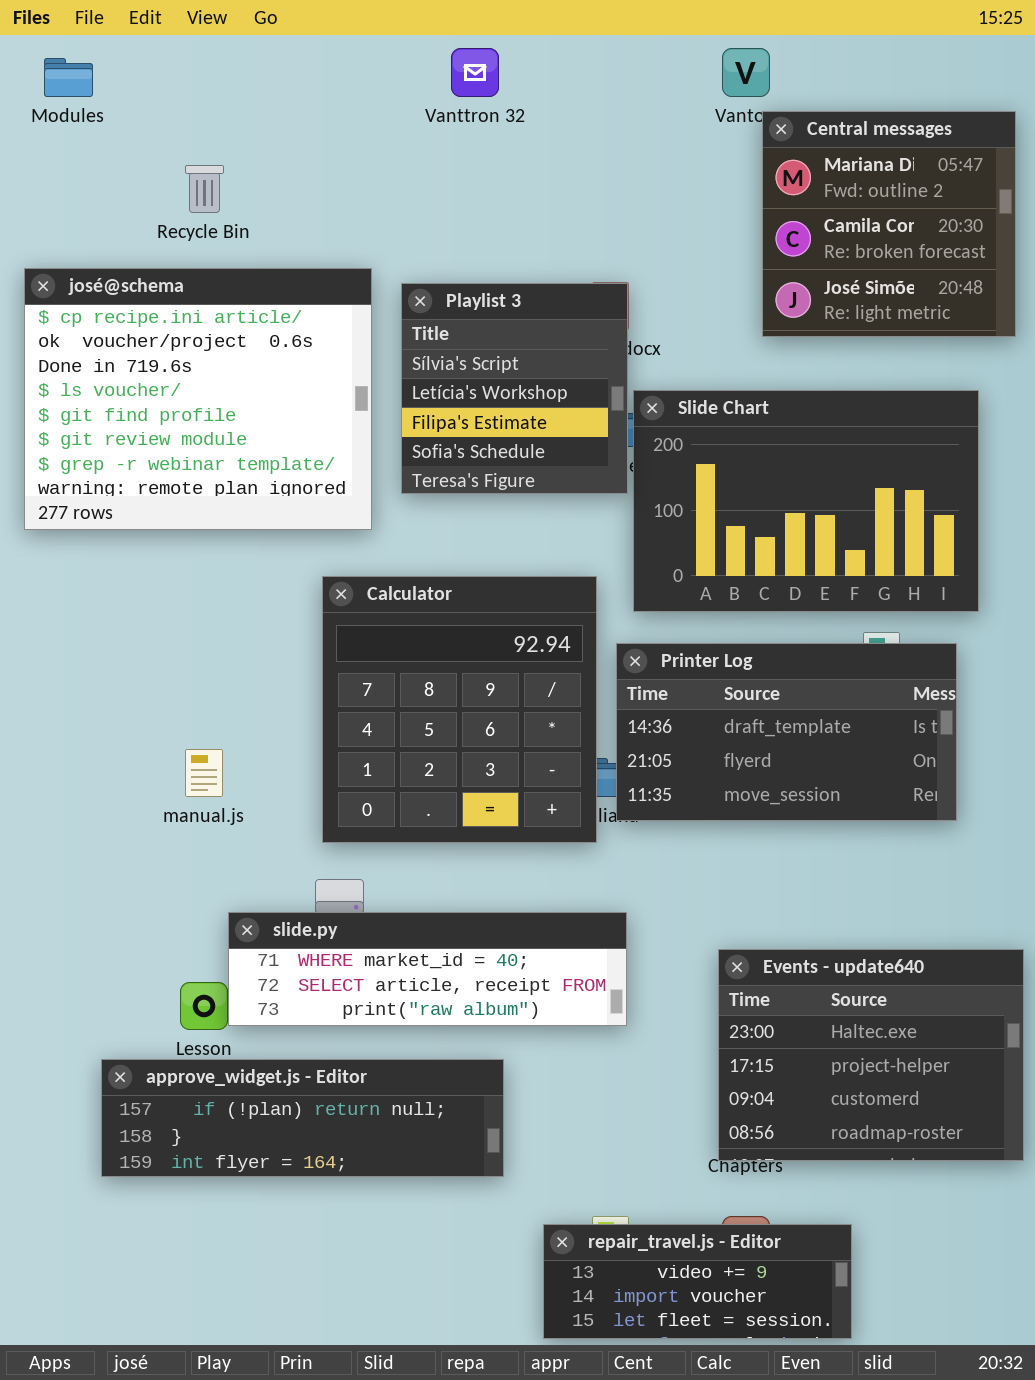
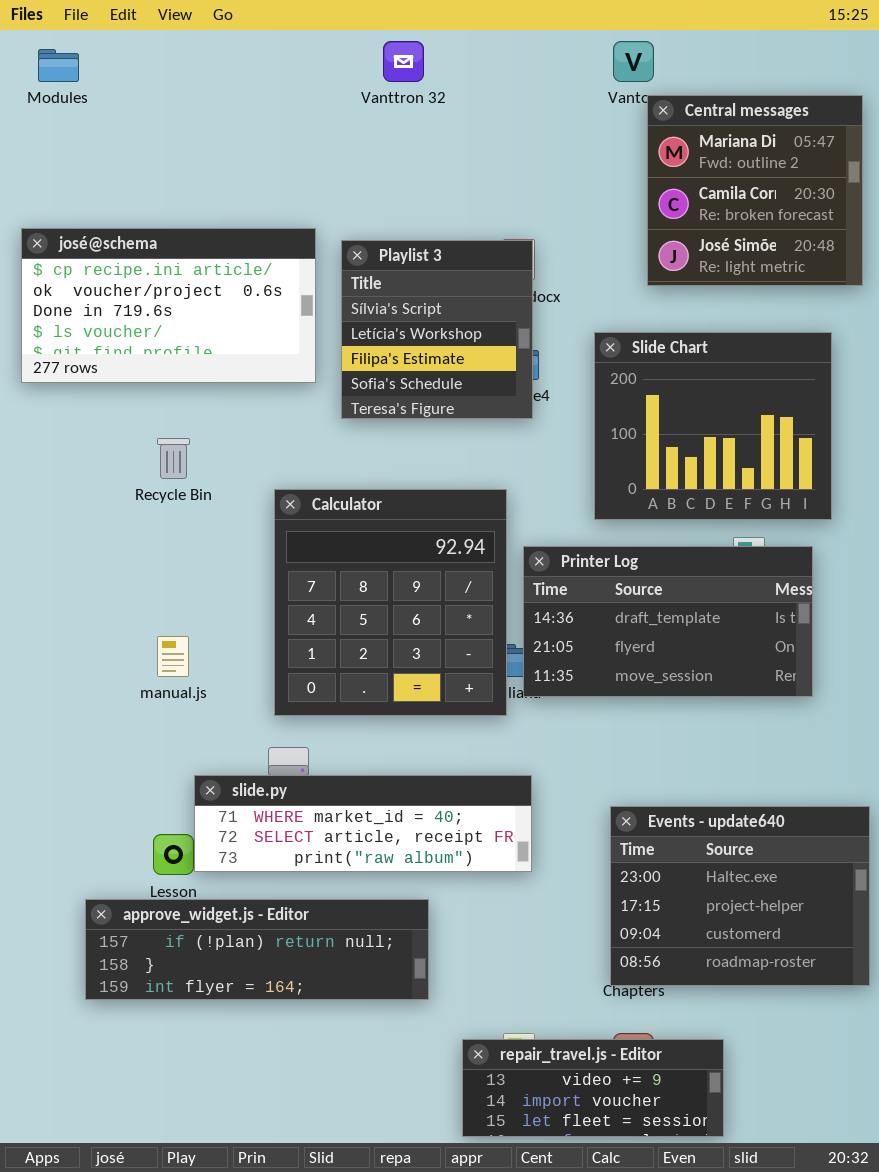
Recycle Bin: [185,165,224,213] -> [157,438,190,479], moved
josé@schema: [24,268,372,530] -> [21,228,316,383], resized
Slide Chart: [633,390,979,612] -> [594,332,832,520], resized

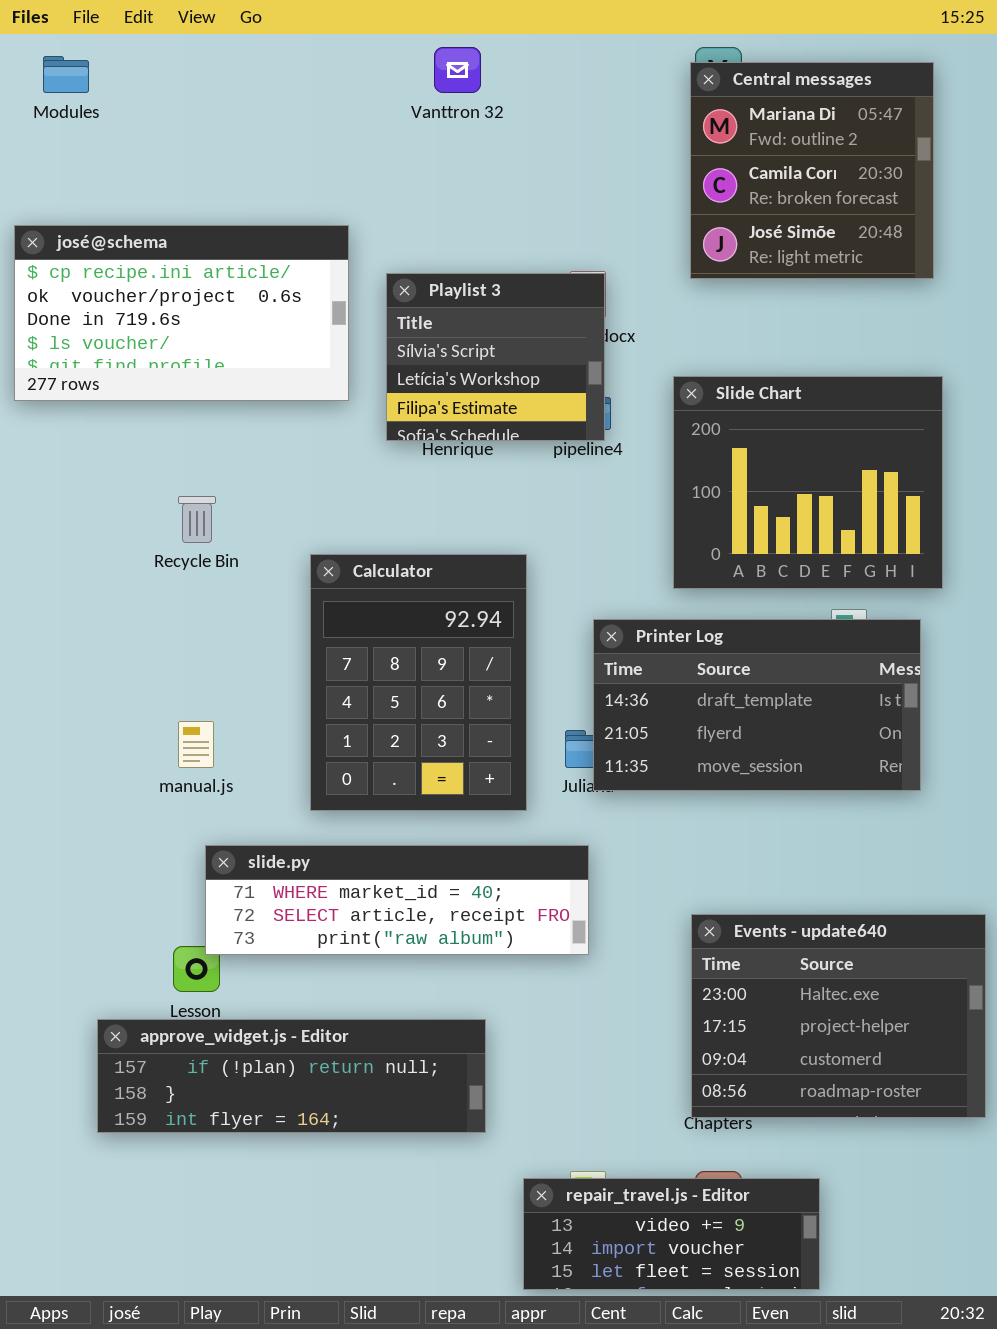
Central messages: [647,95,863,286] -> [690,62,934,279], moved
josé@schema: [21,228,316,383] -> [14,225,349,401], moved
Playlist 3: [341,240,533,419] -> [386,273,605,441], resized
Calculator: [274,489,507,716] -> [310,554,527,811], resized
slide.py: [194,775,532,872] -> [205,845,589,955], moved

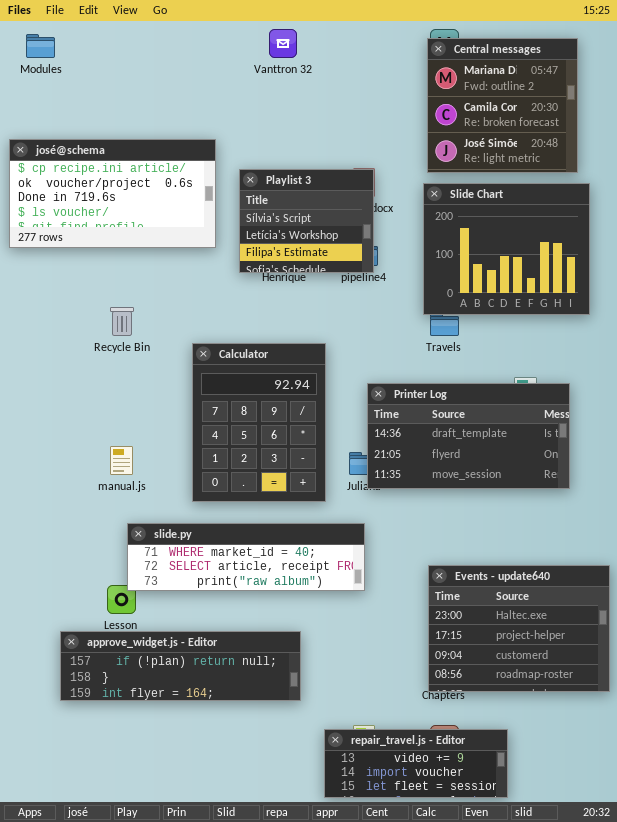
Slide Chart: [673,376,943,589] -> [423,183,590,315], moved

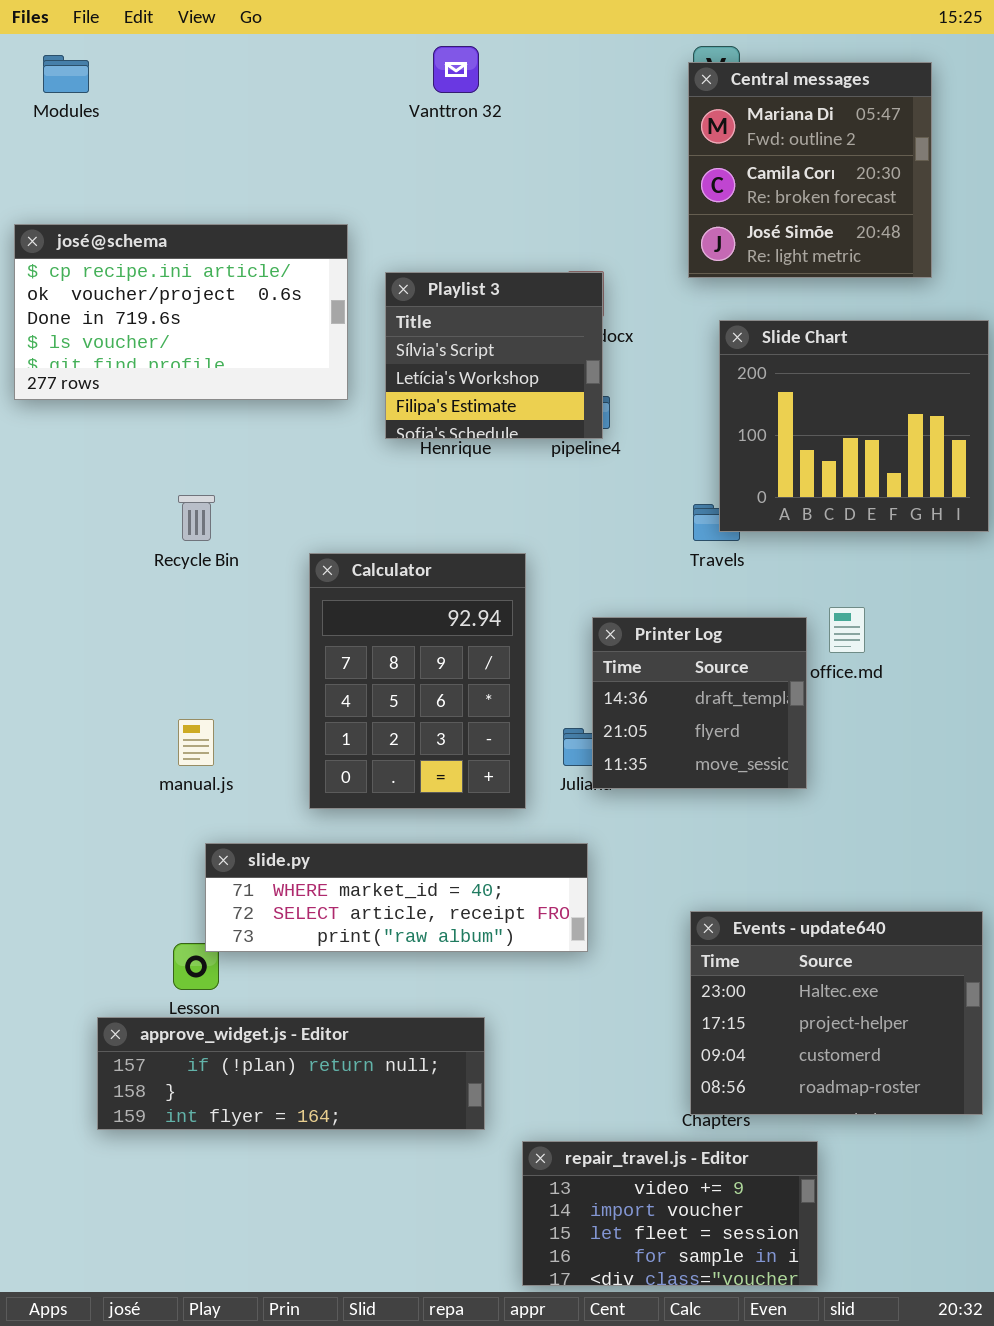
Slide Chart: [423,183,590,315] -> [719,320,989,532], moved
Printer Log: [367,383,570,489] -> [592,617,807,789], resized
repair_travel.js - Editor: [324,729,508,798] -> [522,1141,818,1286], resized

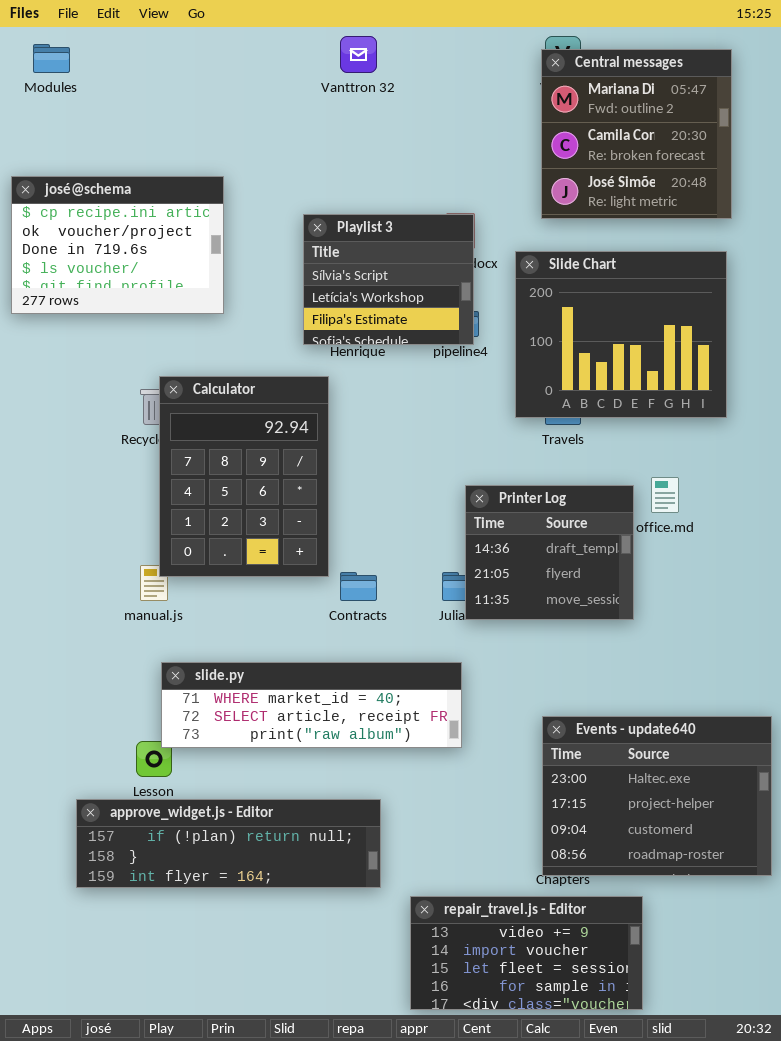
josé@schema: [14,224,348,400] -> [11,176,224,314], resized
Slide Chart: [719,320,989,532] -> [515,251,727,418], moved
Calculator: [309,553,526,809] -> [159,376,329,577], moved

